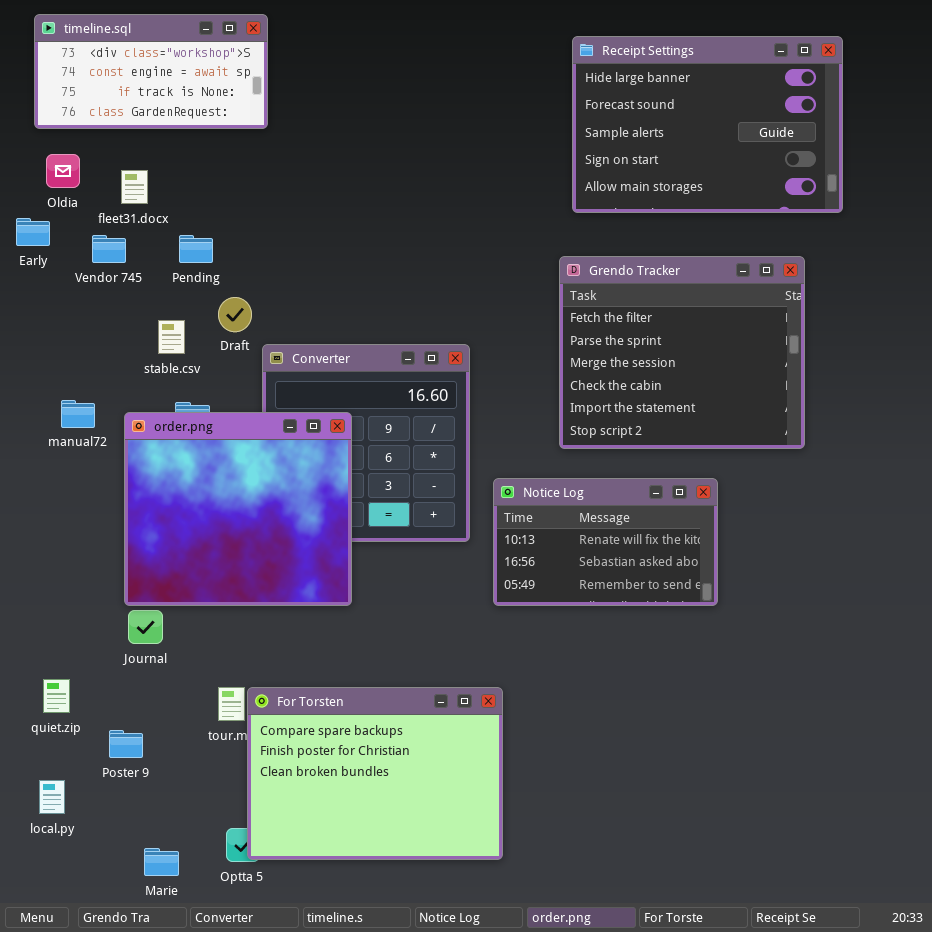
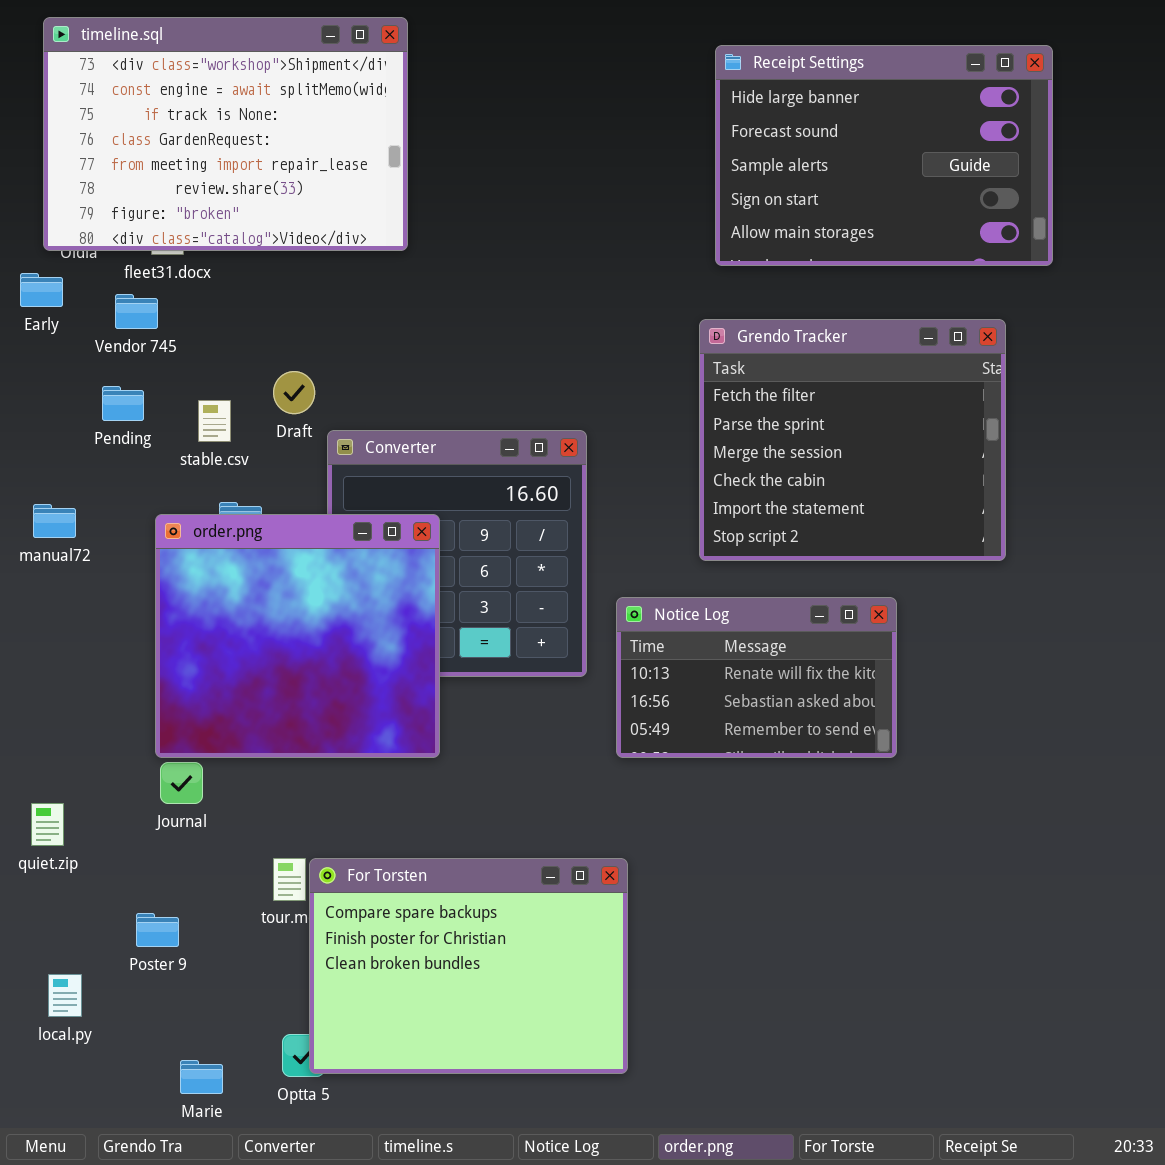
timeline.sql: [34,14,268,129] -> [43,17,408,251], resized
Pending: [179,235,213,263] -> [102,386,144,421], moved
manual72: [61,400,95,428] -> [33,504,76,538], moved
quiet.zip: [43,679,70,713] -> [31,803,64,846], moved

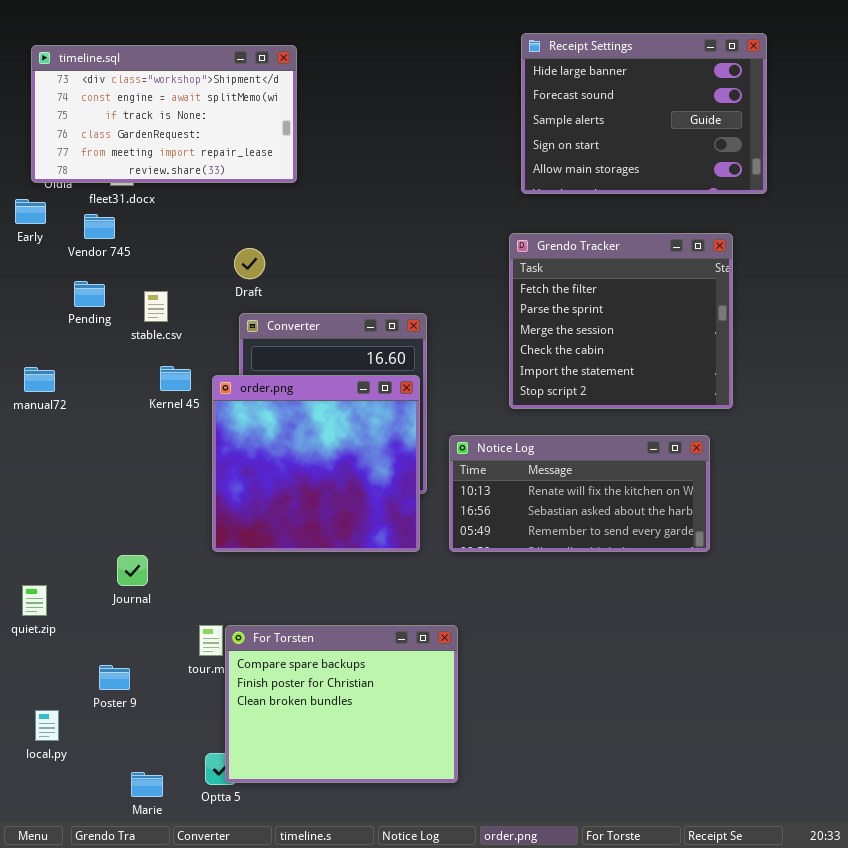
timeline.sql: [43,17,408,251] -> [31,45,297,183], resized
Draft: [273,371,315,414] -> [234,248,265,279], moved
order.png: [155,514,440,758] -> [212,375,420,552], moved
Notice Log: [616,597,897,758] -> [449,435,710,552], resized

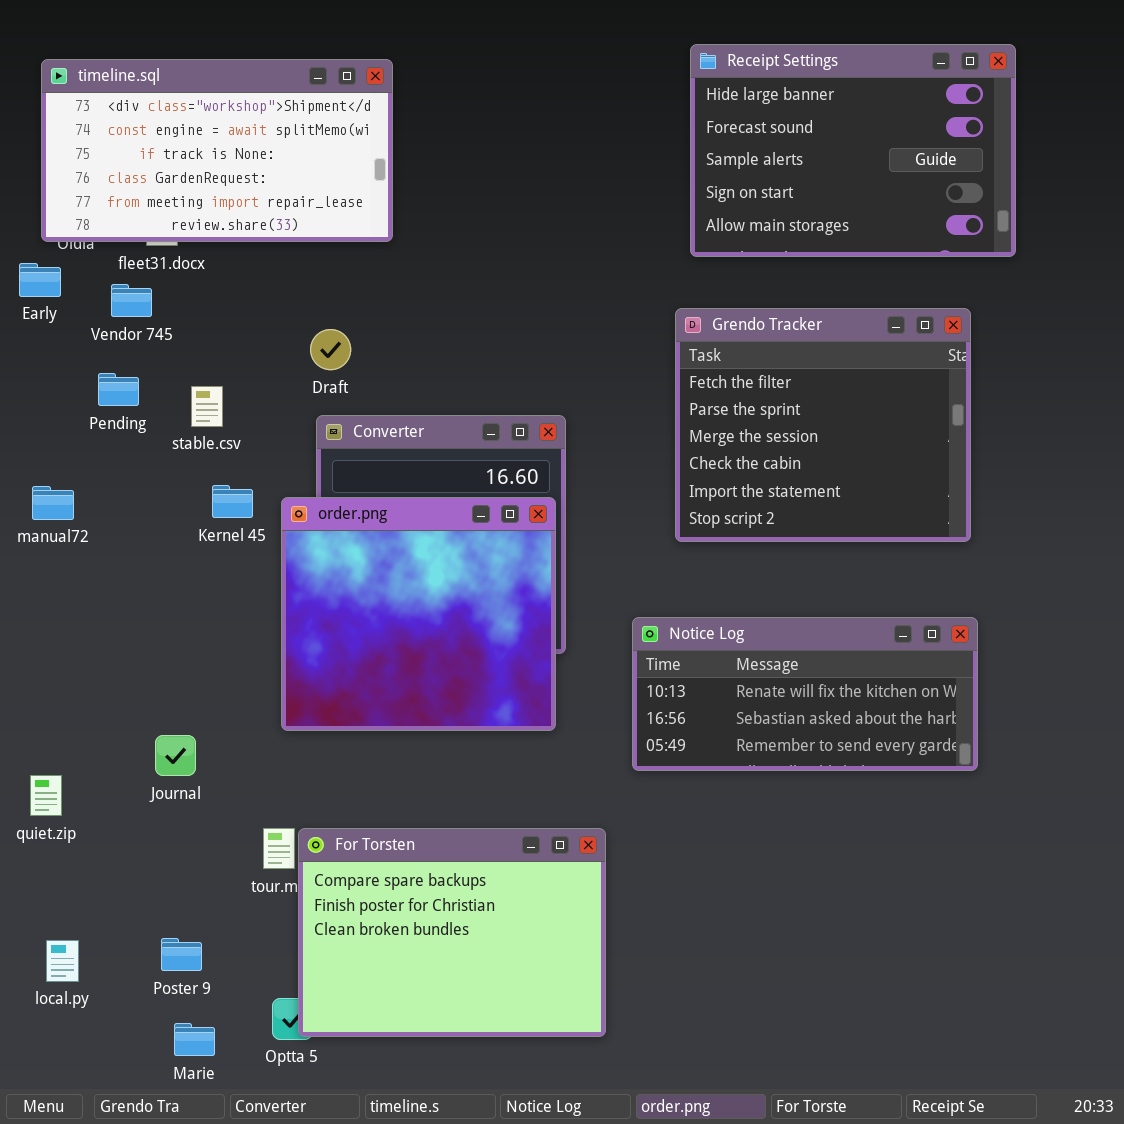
Notice Log: [449,435,710,552] -> [632,617,978,771], moved
Poster 9: [99,665,130,690] -> [161,938,202,971], moved

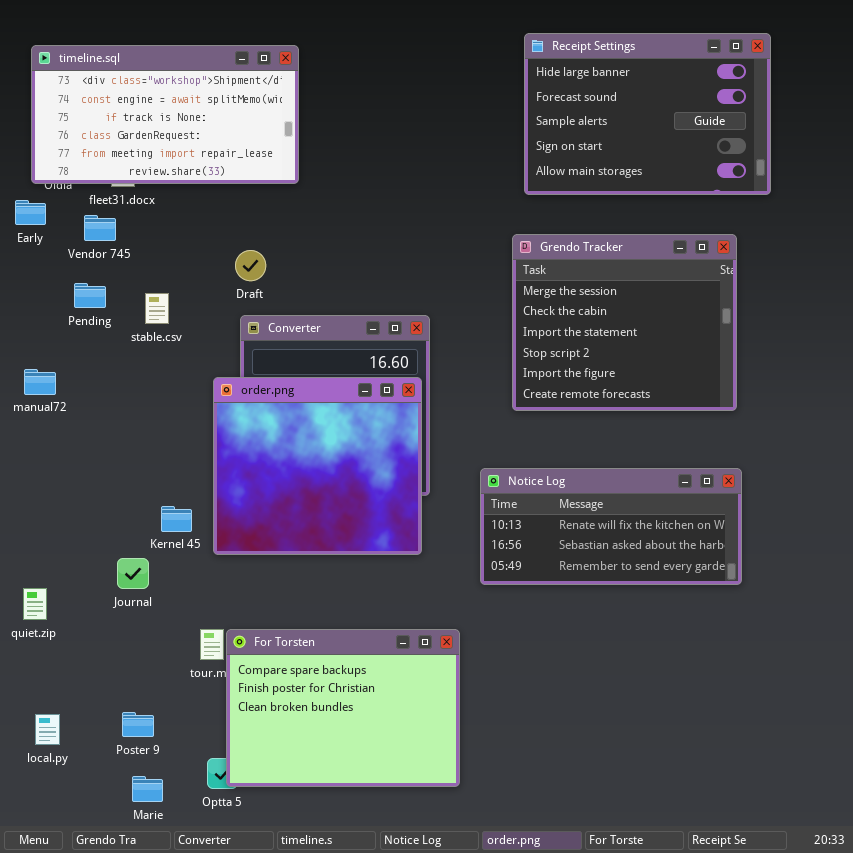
Grendo Tracker: [675,308,971,542] -> [512,234,737,411], scrolled down 2 rows
Kernel 45: [212,485,253,518] -> [161,506,192,532], moved

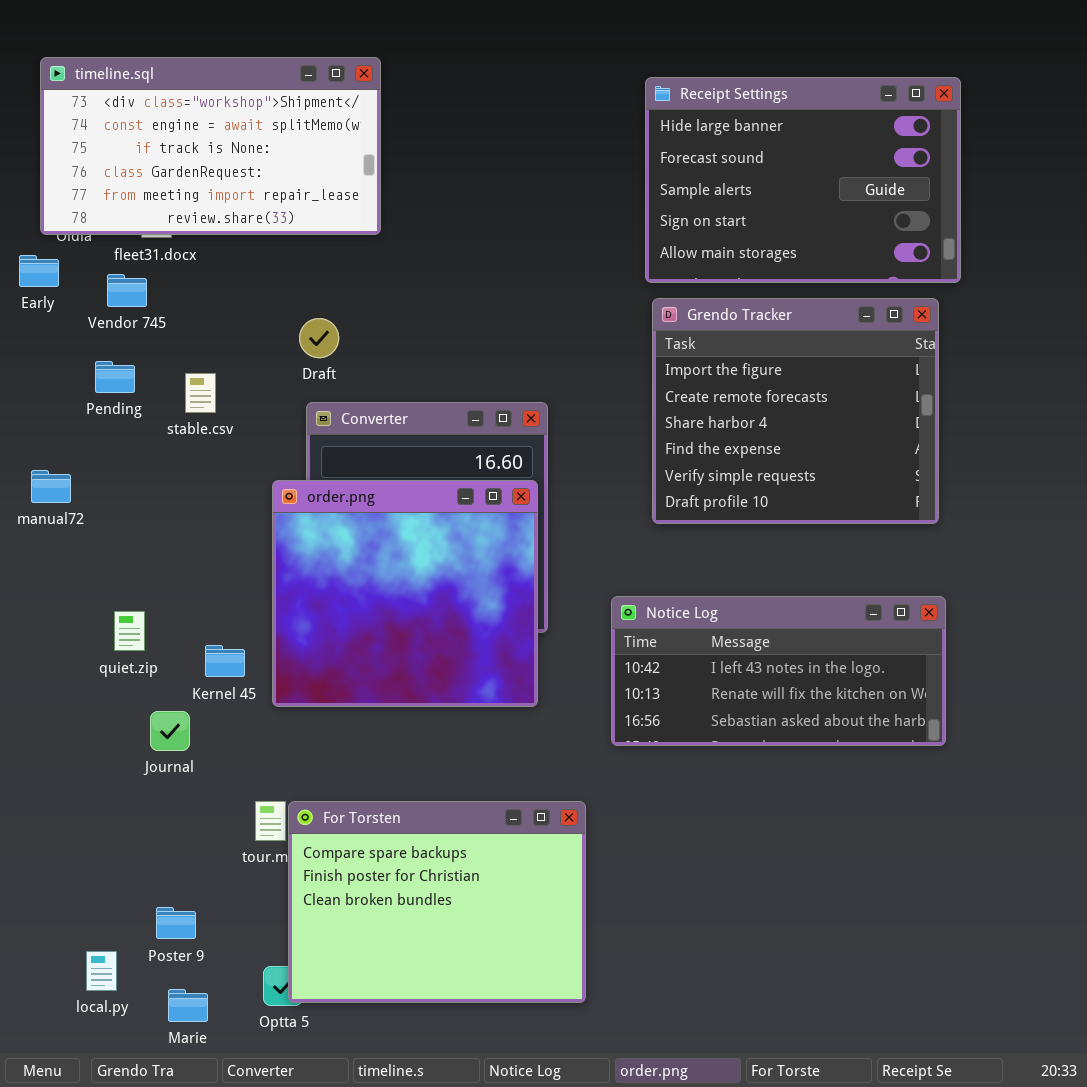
Receipt Settings: [524,33,771,195] -> [645,77,961,283], moved
Grendo Tracker: [512,234,737,411] -> [652,298,939,524], scrolled down 4 rows
Notice Log: [480,468,742,585] -> [611,596,946,746], scrolled up 1 row
quiet.zip: [23,588,47,620] -> [114,611,145,651], moved
local.py: [35,714,60,745] -> [86,951,117,991], moved

